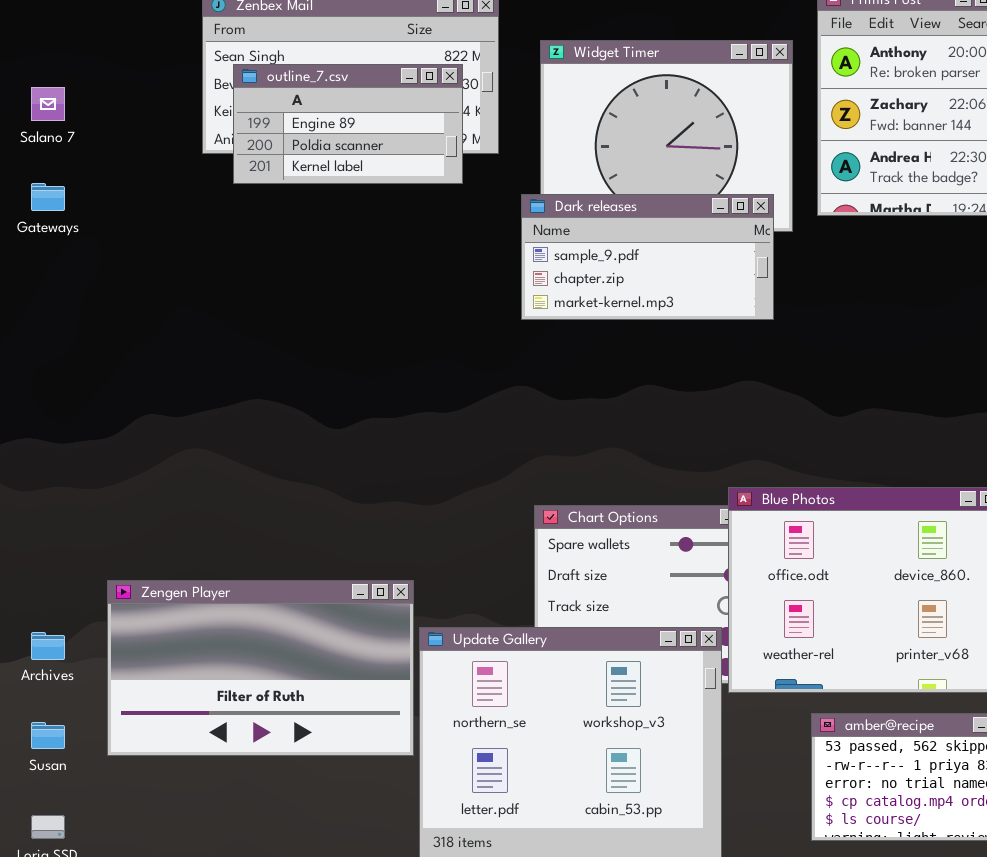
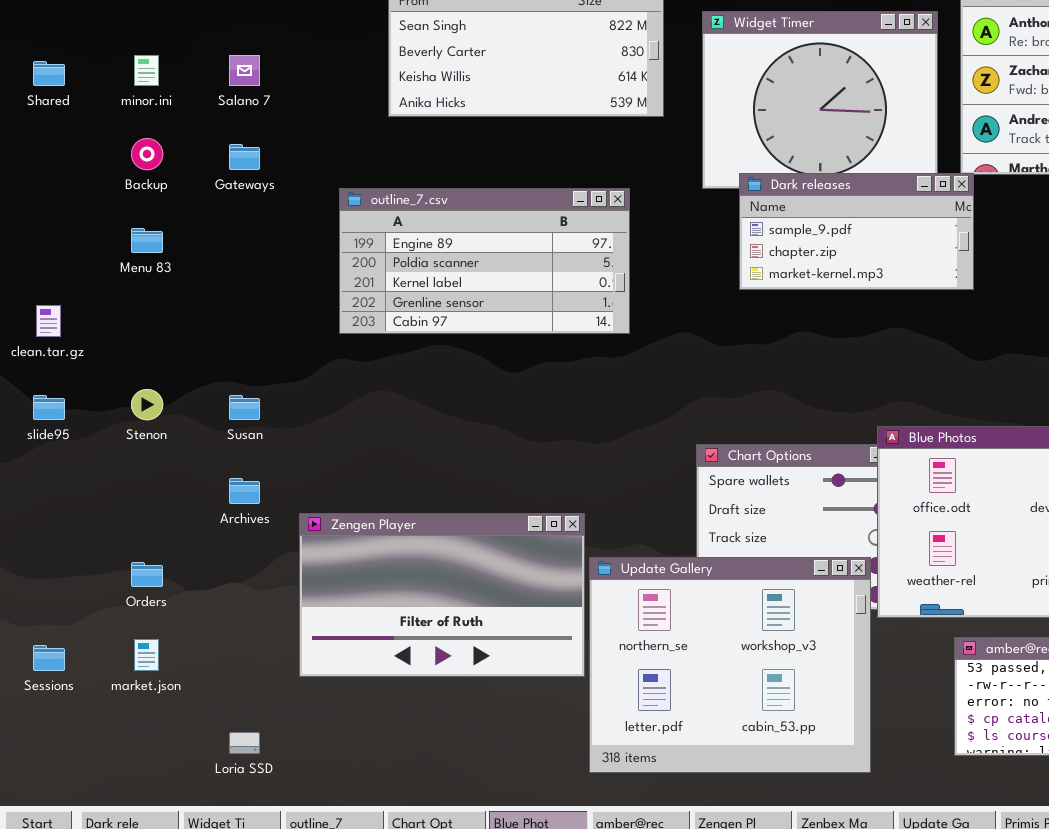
outline_7.csv: [233,64,463,184] -> [339,188,630,334], moved, resized
Dark releases: [521,194,774,320] -> [739,173,974,290], moved
Archives: [31,632,65,660] -> [229,478,260,504], moved
Susan: [31,722,65,749] -> [229,395,260,420], moved

